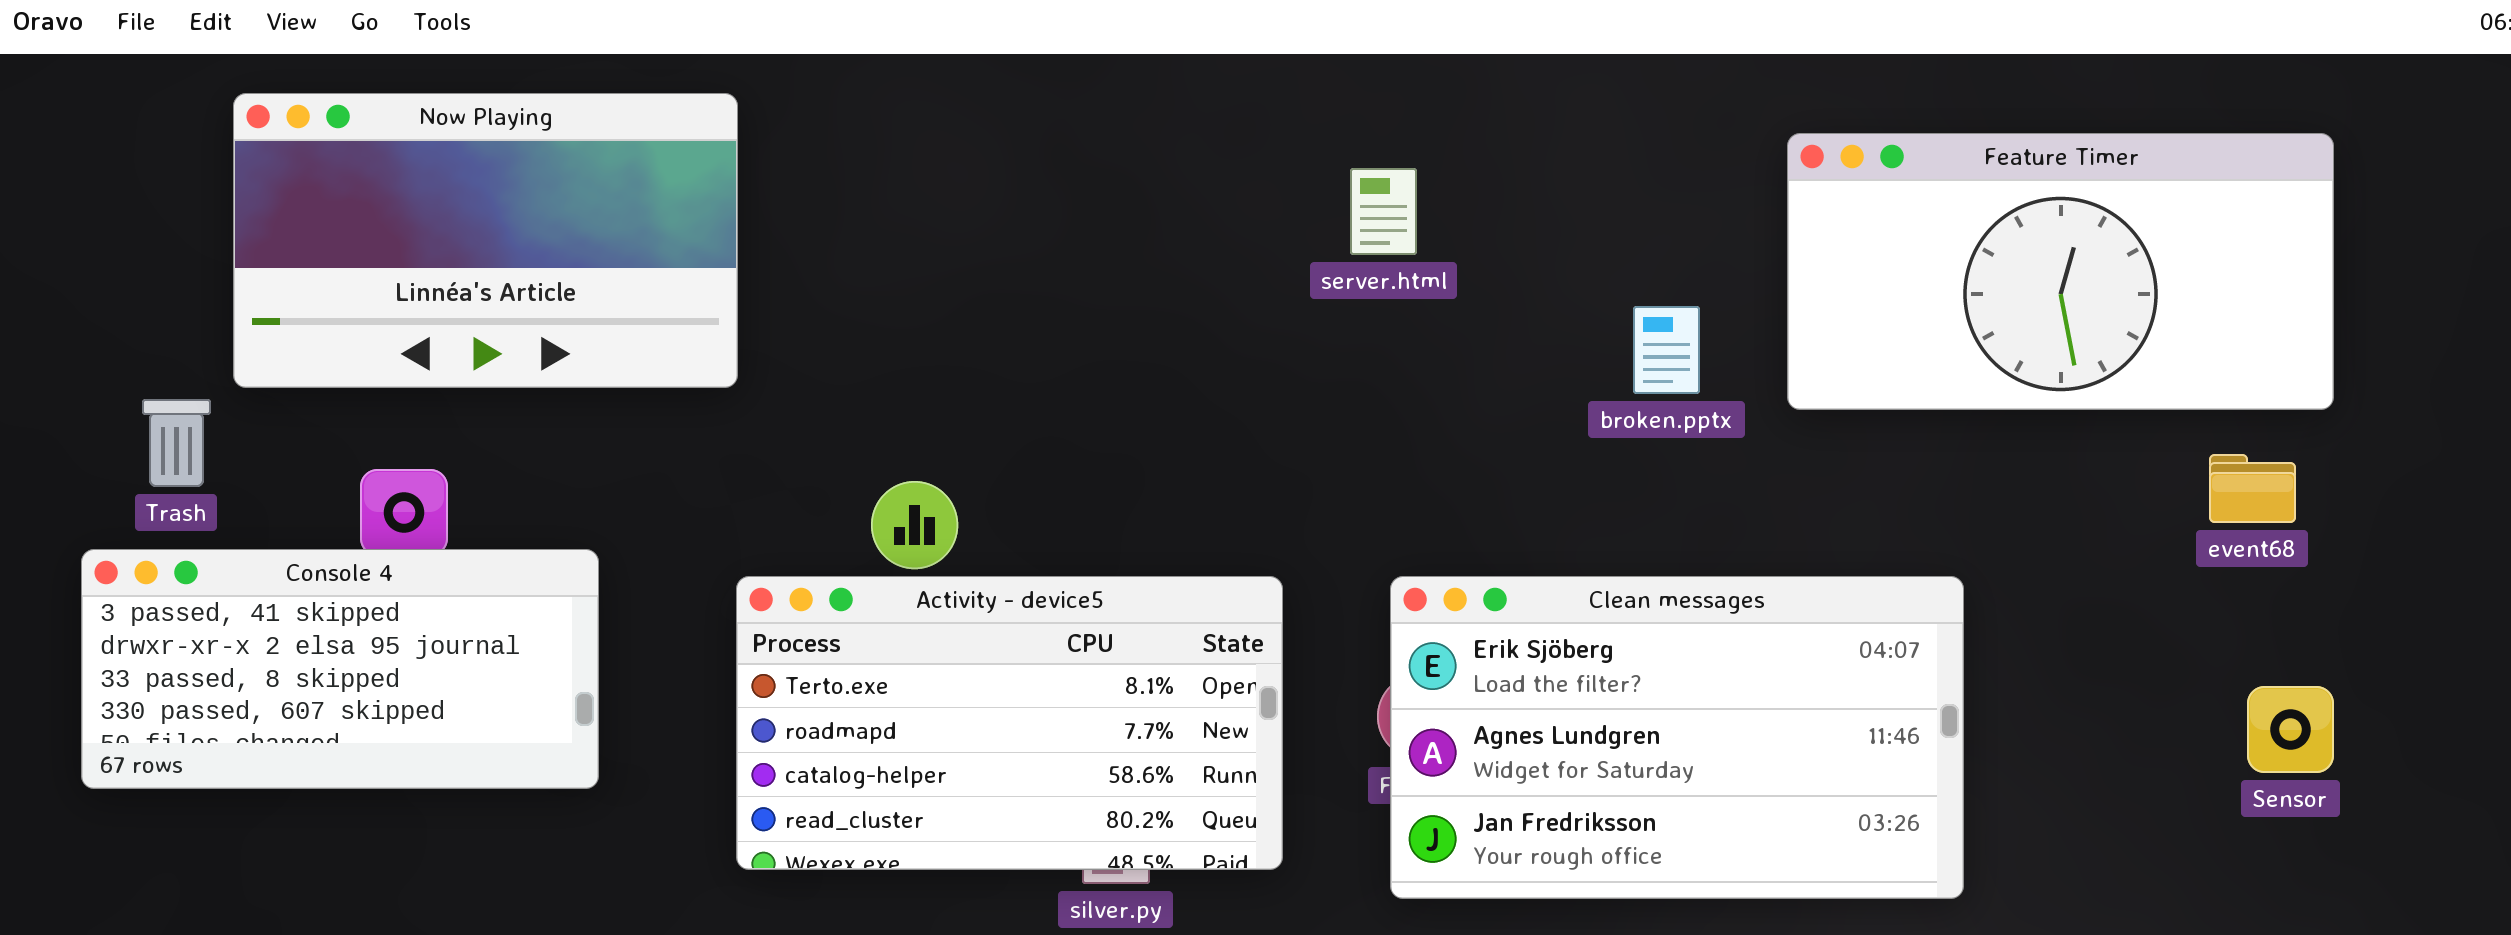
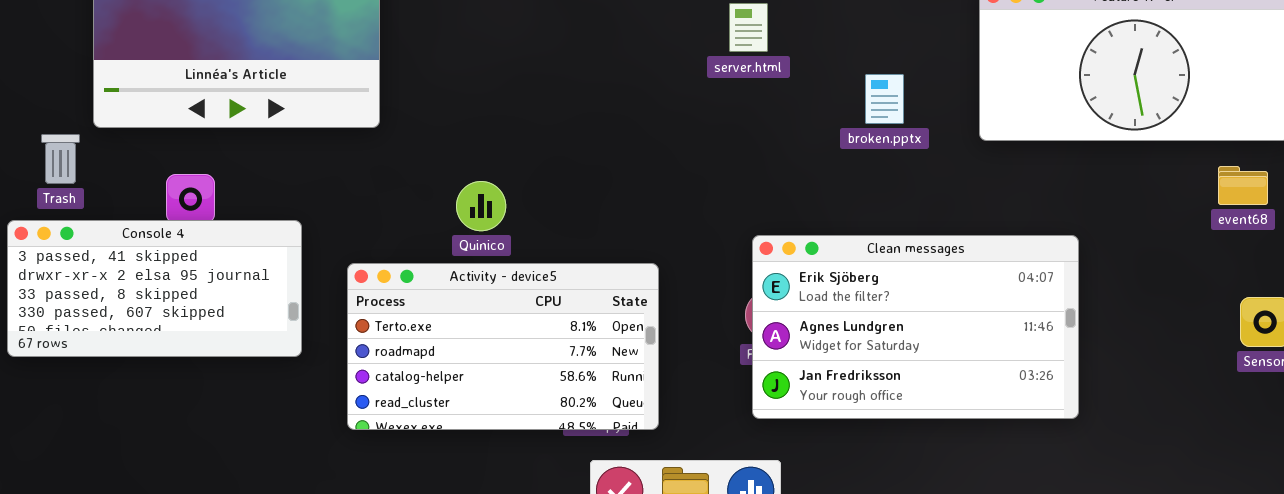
broken.pptx: [1633,306,1700,394] -> [865,74,904,124], moved
Activity - device5: [736,576,1283,870] -> [347,263,659,430], moved

